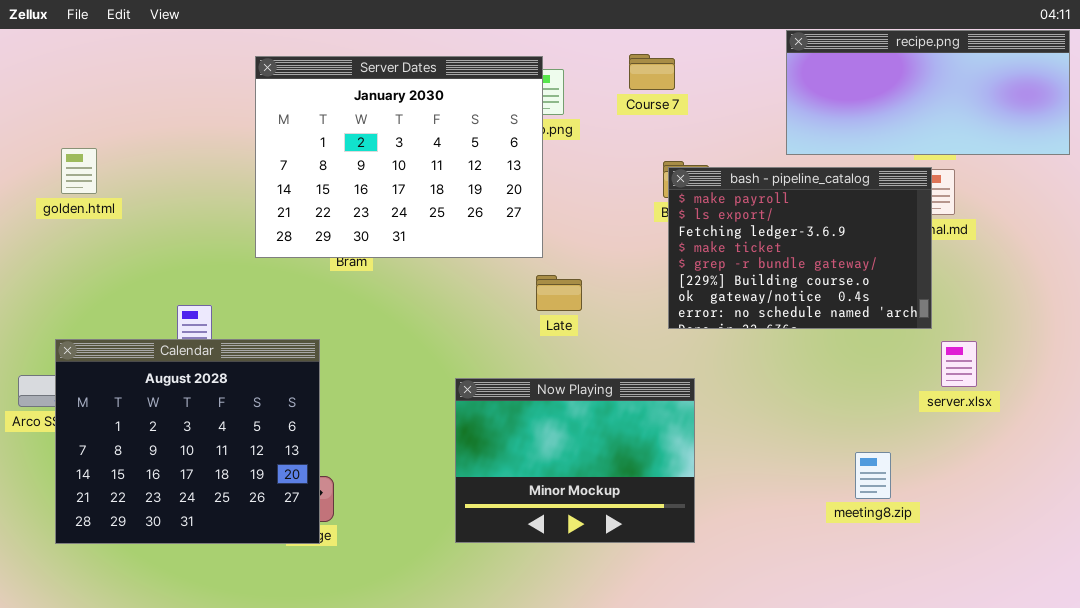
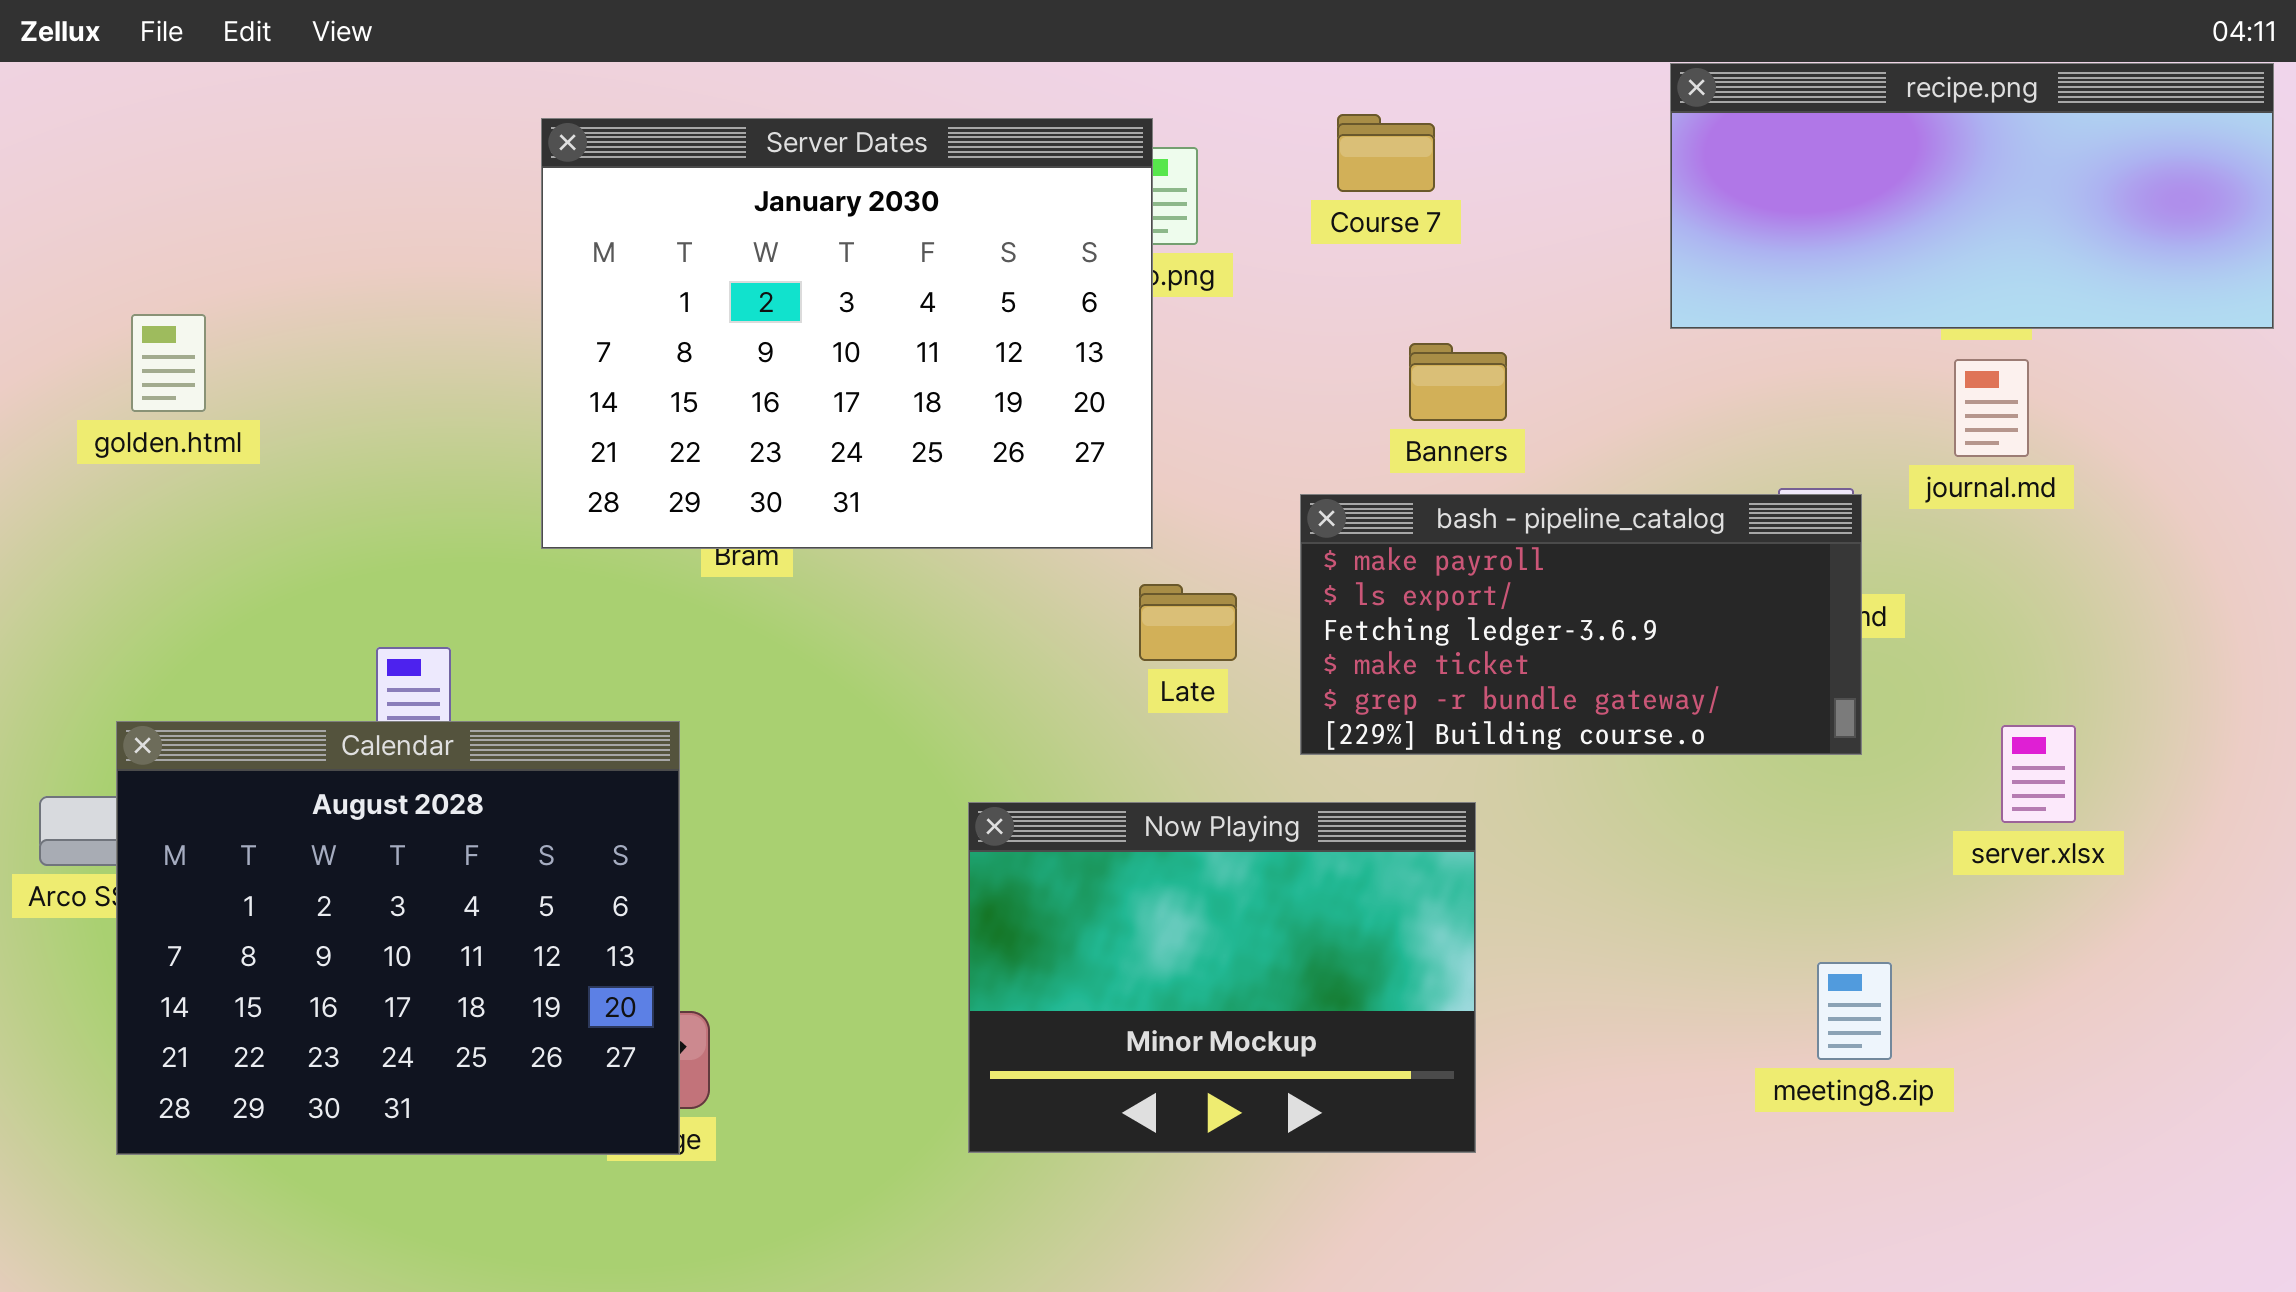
bash - pipeline_catalog: [668,167,932,329] -> [1300,494,1862,755], moved, resized

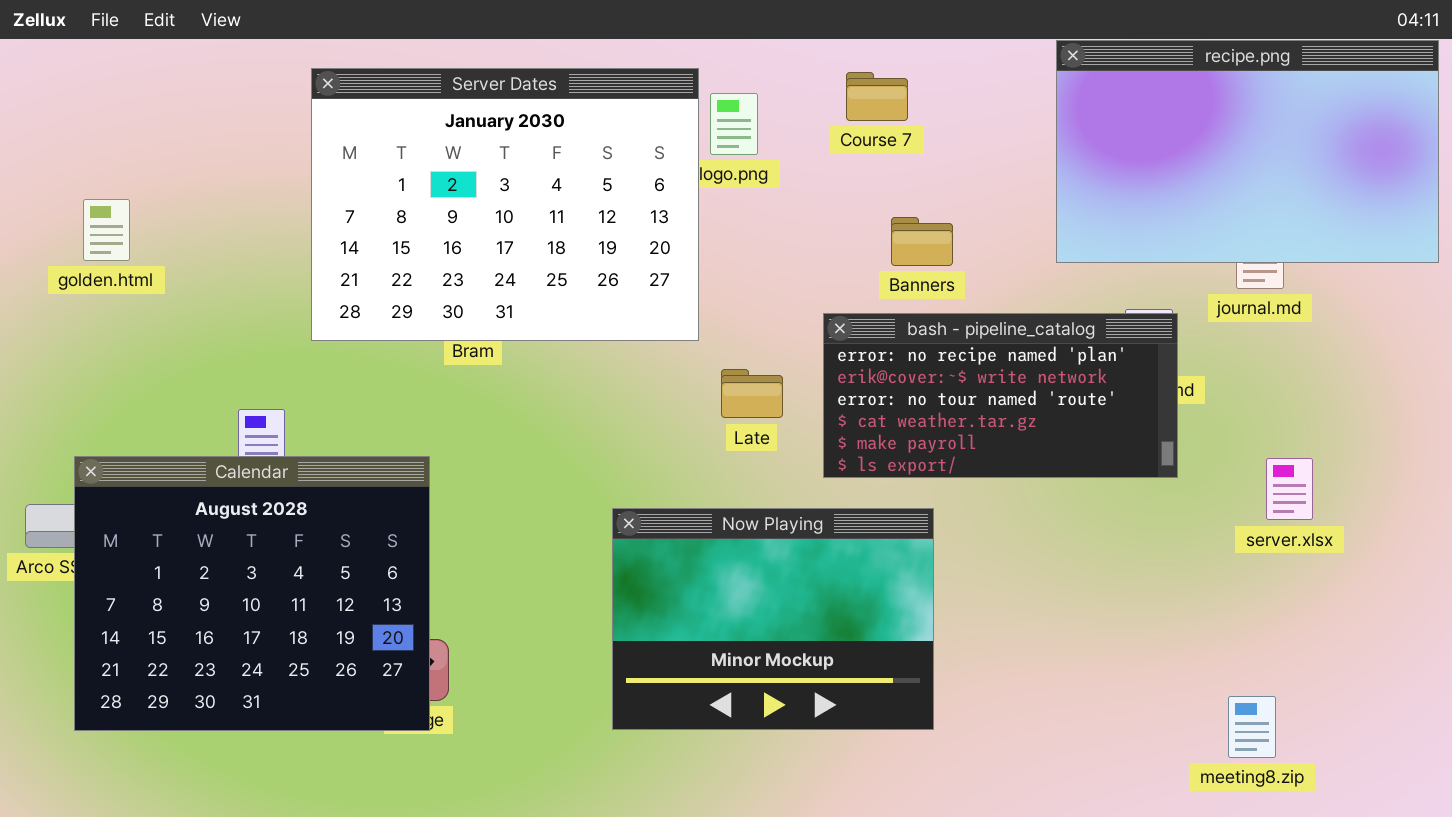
recipe.png: [1670,63,2274,329] -> [1056,40,1439,263], resized
Server Dates: [541,118,1153,549] -> [311,68,699,341], moved
bash - pipeline_catalog: [1300,494,1862,755] -> [823,313,1178,478], scrolled up 4 rows
meeting8.zip: [1817,962,1892,1060] -> [1228,696,1276,758], moved

